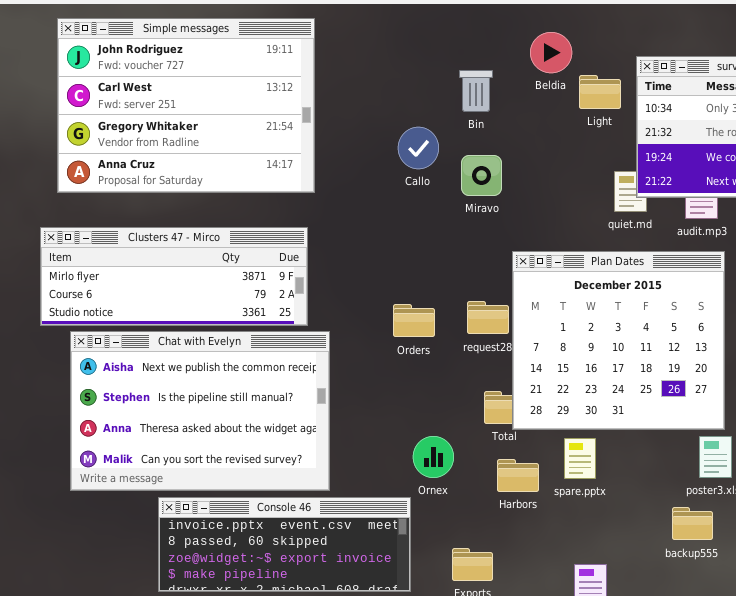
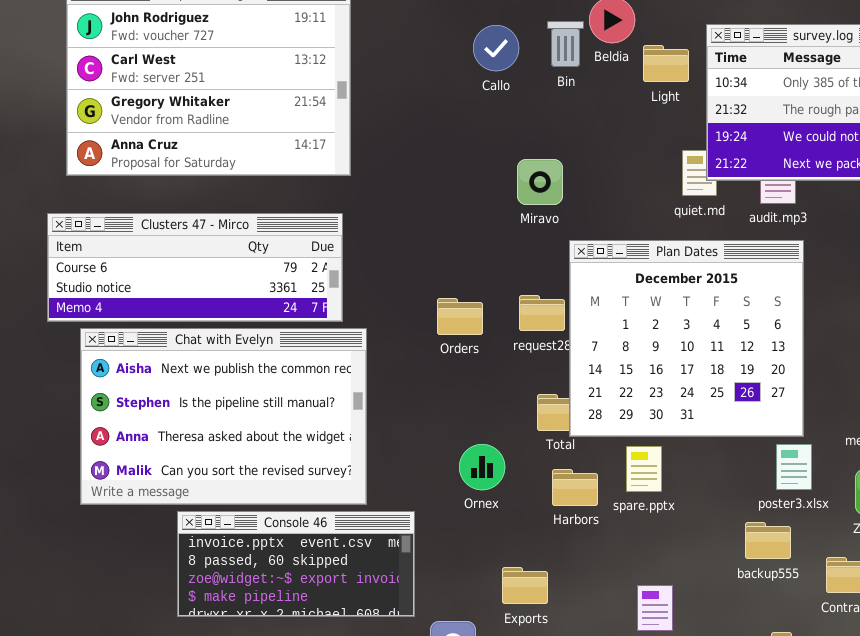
Bin: [459,70,493,112] -> [547,21,584,67], moved
Callo: [398,127,439,169] -> [473,25,519,71], moved
Miravo: [461,155,502,196] -> [517,159,563,205], moved
Clusters 47 - Mirco: [40,227,308,326] -> [47,213,343,322], scrolled down 1 row
Console 46: [158,497,411,592] -> [177,511,415,617], resized

